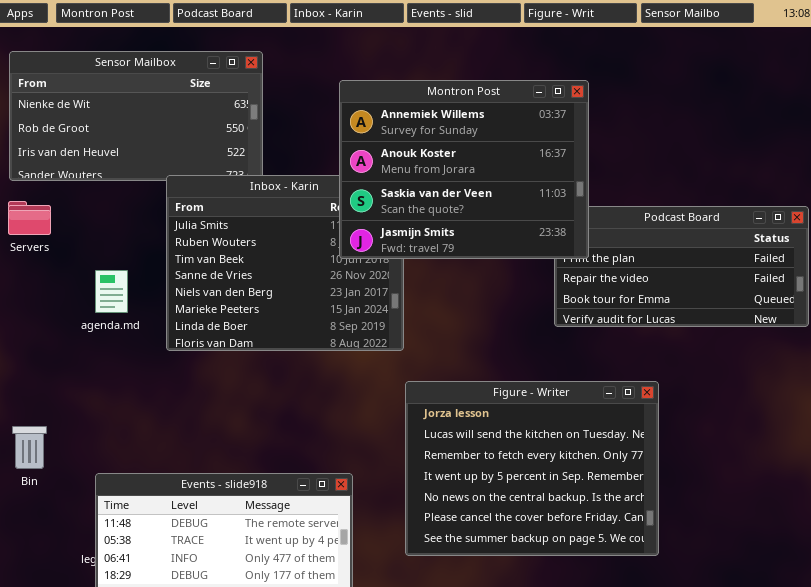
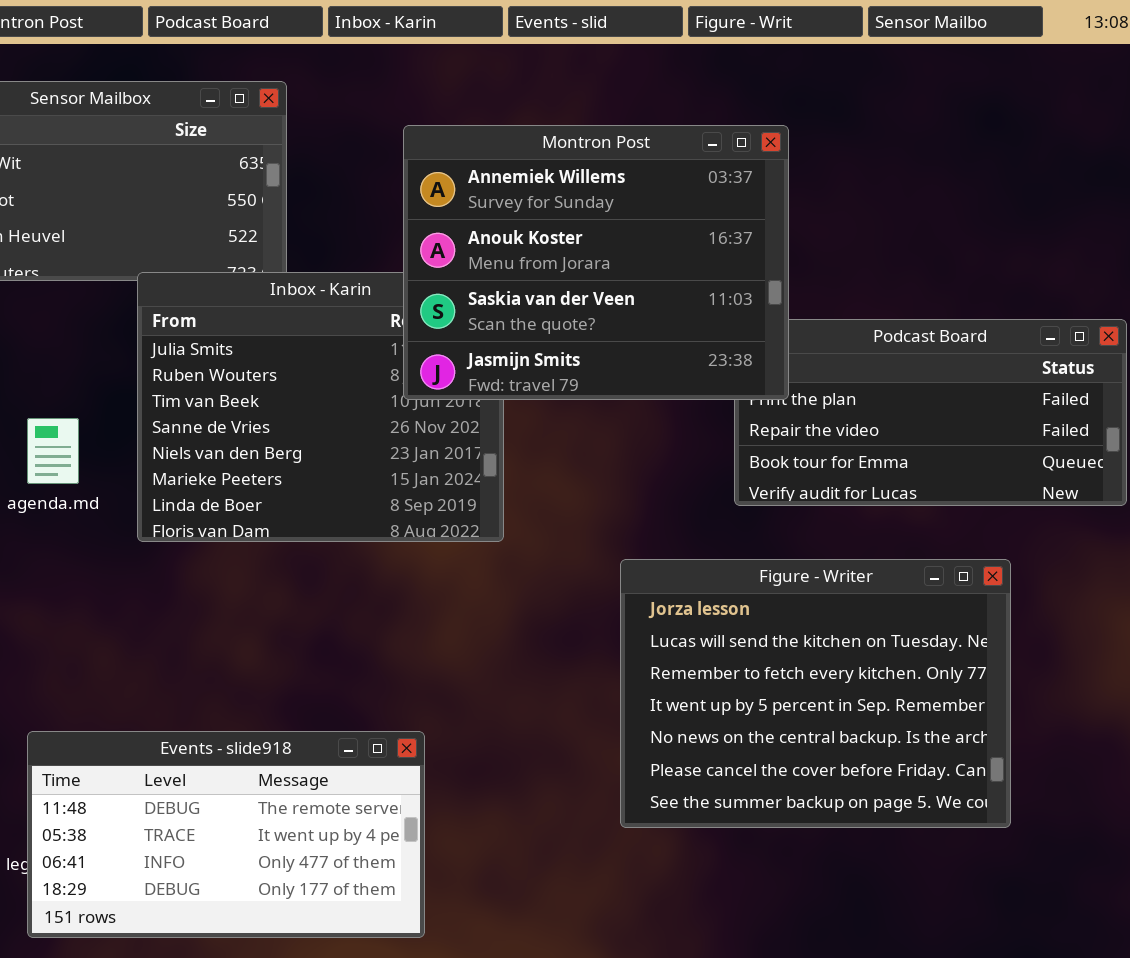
Figure - Writer: [405,381,659,556] -> [620,559,1011,828], moved

